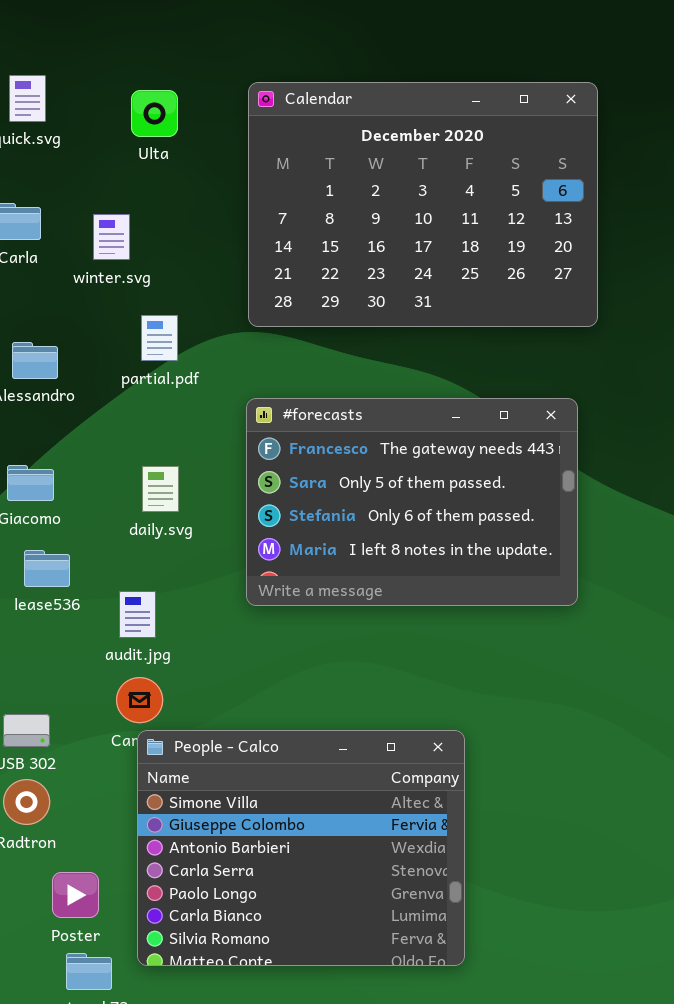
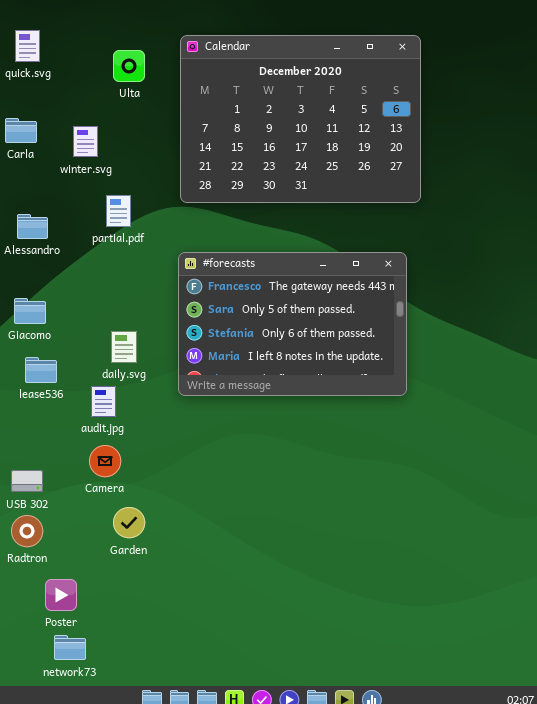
Ulta: [131,90,178,137] -> [113,50,145,82], moved
daily.svg: [142,466,179,512] -> [111,331,137,363], moved
People - Calco: [137,730,465,966] -> none, closed

